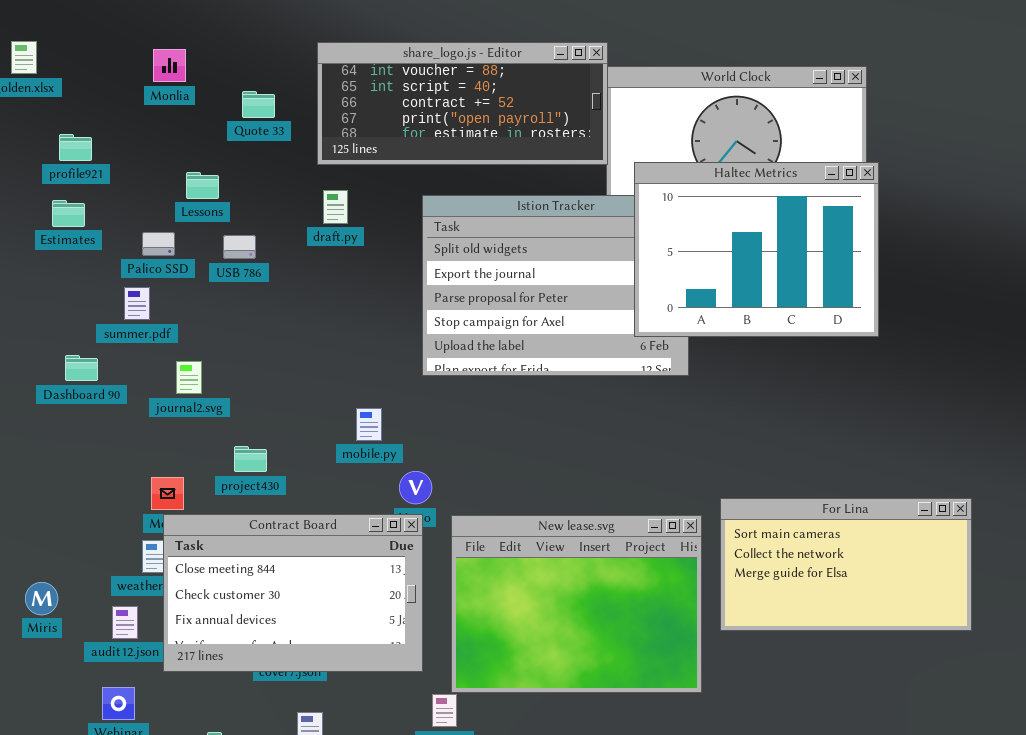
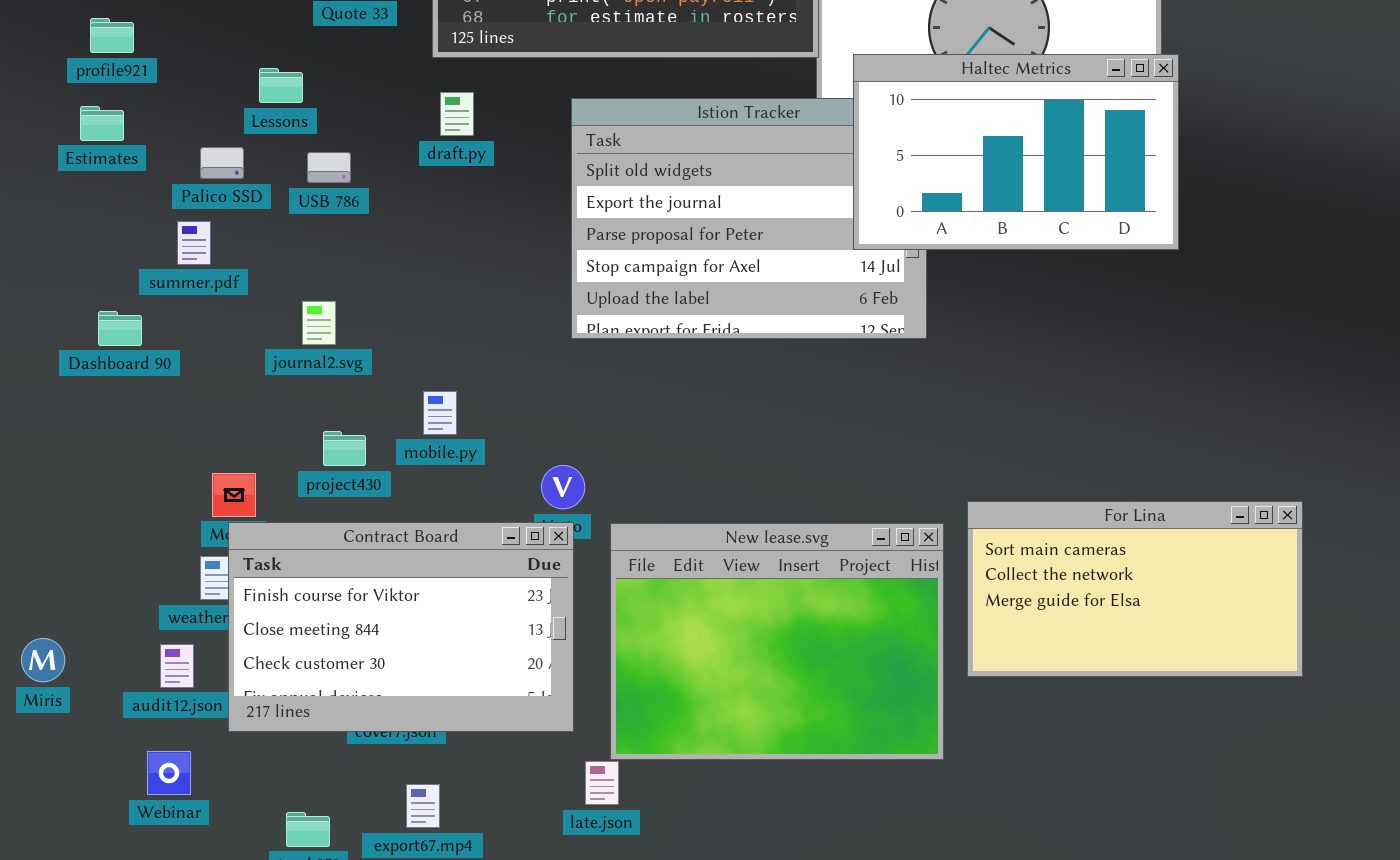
Haltec Metrics: [634,162,879,337] -> [853,54,1179,250], resized
journal2.svg: [176,361,202,394] -> [302,301,336,345], moved
mobile.py: [356,408,382,441] -> [423,391,457,435], moved
Contract Board: [163,514,423,672] -> [228,522,574,732], scrolled up 1 row
Miris: [25,582,58,615] -> [21,638,65,682], moved

